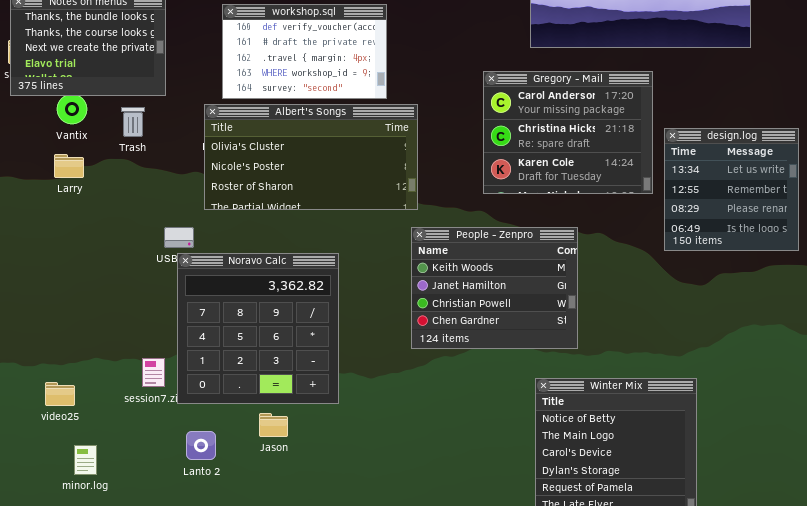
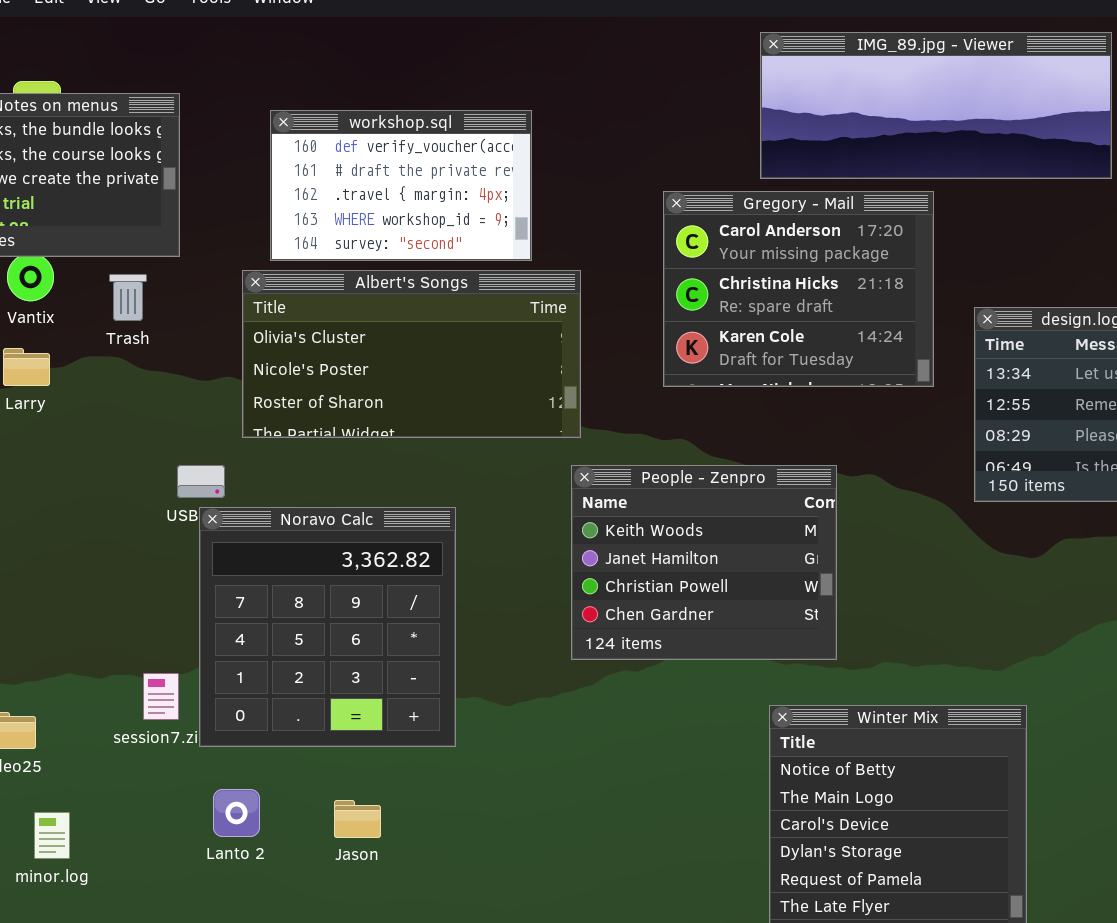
Gregory - Mail: [483,71,653,194] -> [663,191,934,387], moved
Jason: [259,413,288,437] -> [334,800,381,838], moved

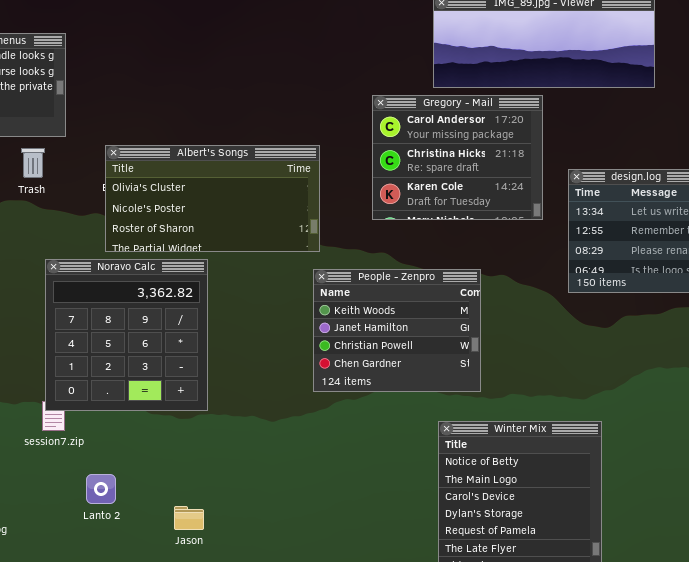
workshop.sql: [270,110,532,261] -> none, closed
Noravo Calc: [199,507,456,747] -> [45,259,208,411], moved
Jason: [334,800,381,838] -> [174,506,204,530], moved

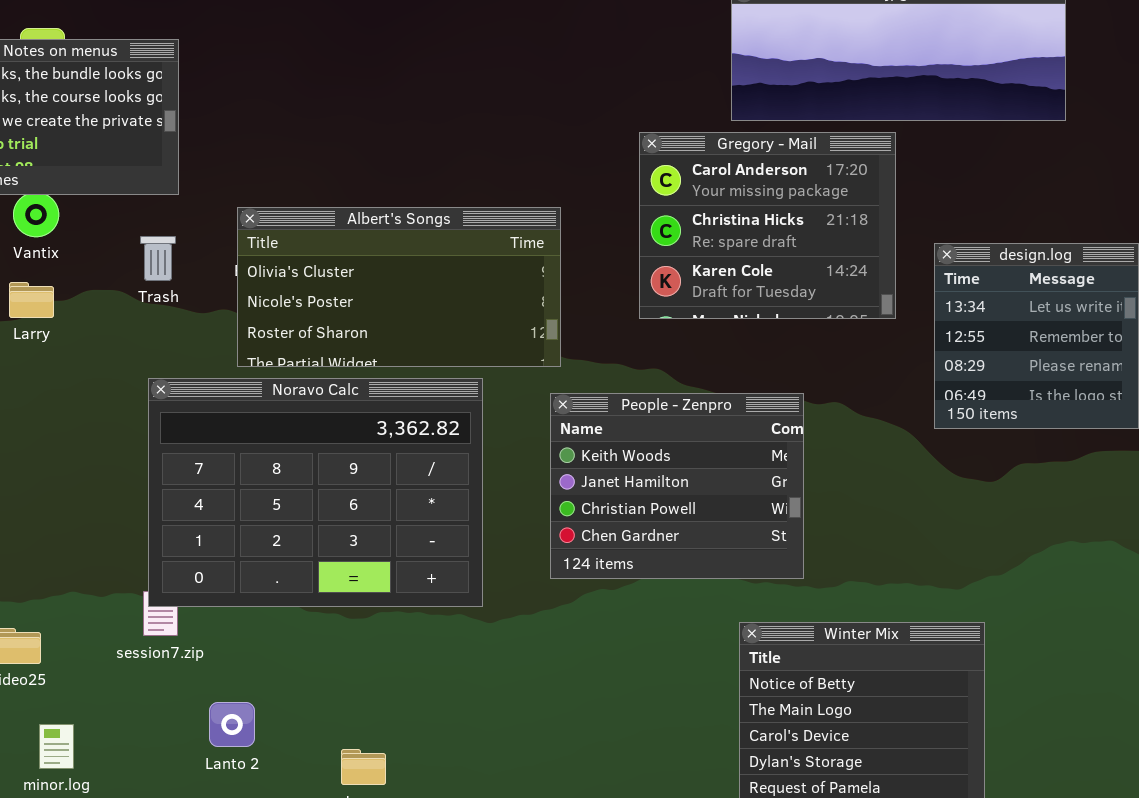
Trash: [21,148,45,178] -> [140,236,176,281], moved
Noravo Calc: [45,259,208,411] -> [148,378,483,607], resized

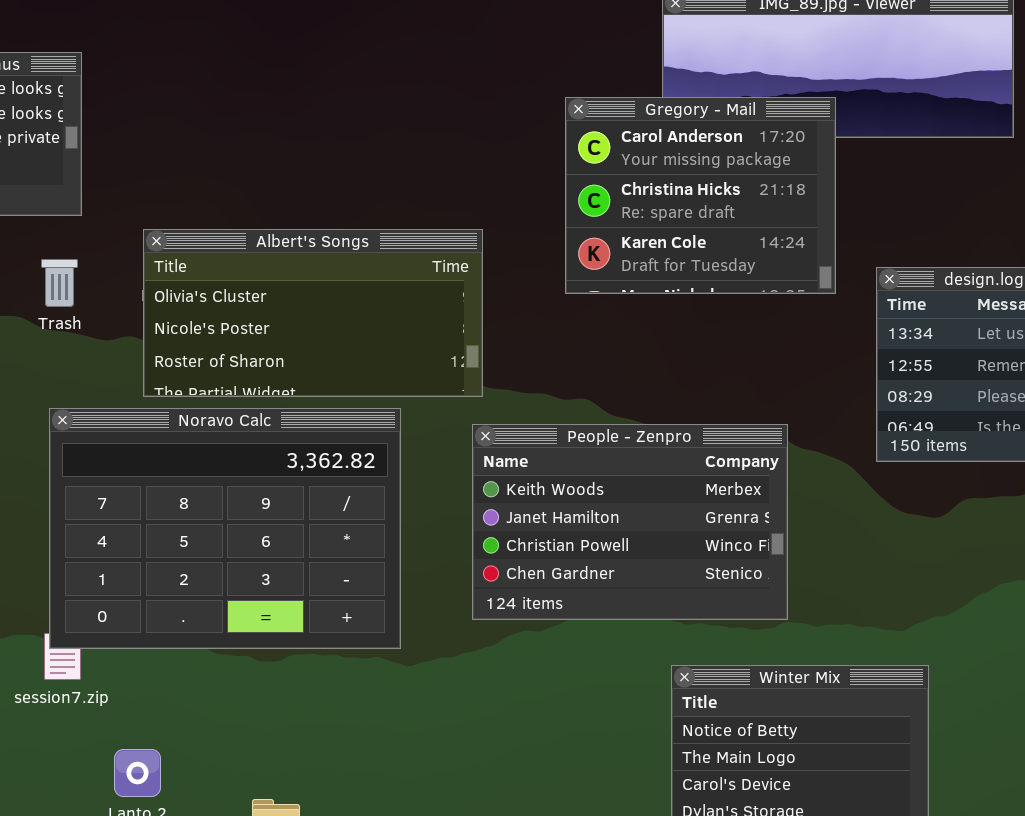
Gregory - Mail: [639,132,896,319] -> [565,97,836,294], moved
People - Zenpro: [550,393,804,579] -> [472,424,788,620], resized

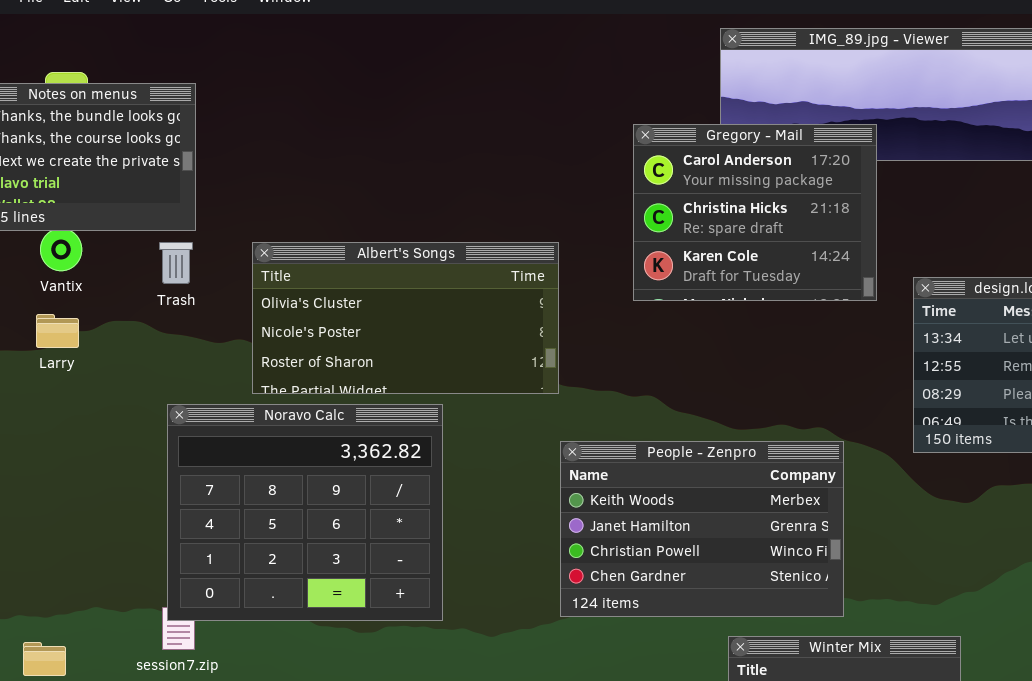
Trash: [41,259,78,307] -> [159,242,193,284], moved
Noravo Calc: [49,408,401,649] -> [167,404,443,621], resized
People - Zenpro: [472,424,788,620] -> [560,441,844,617], moved

